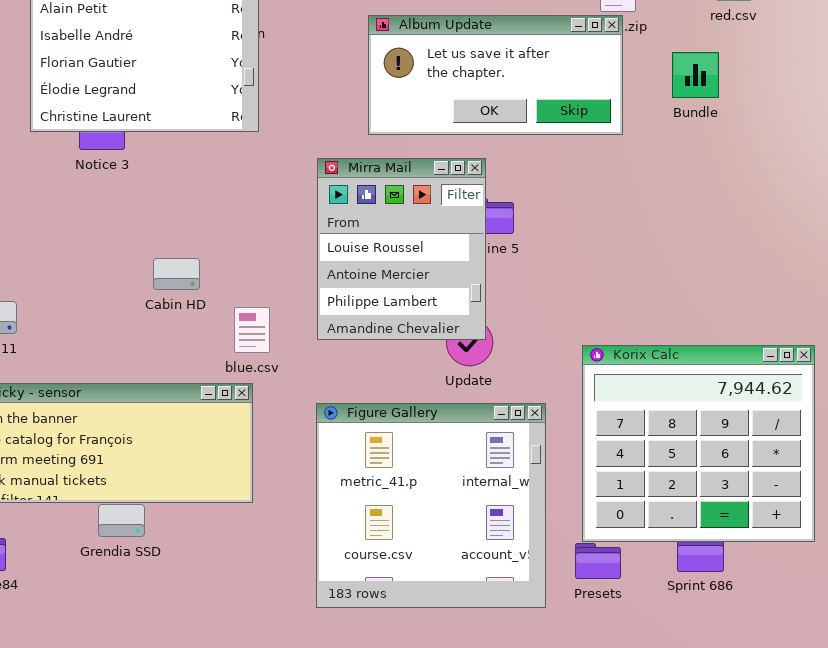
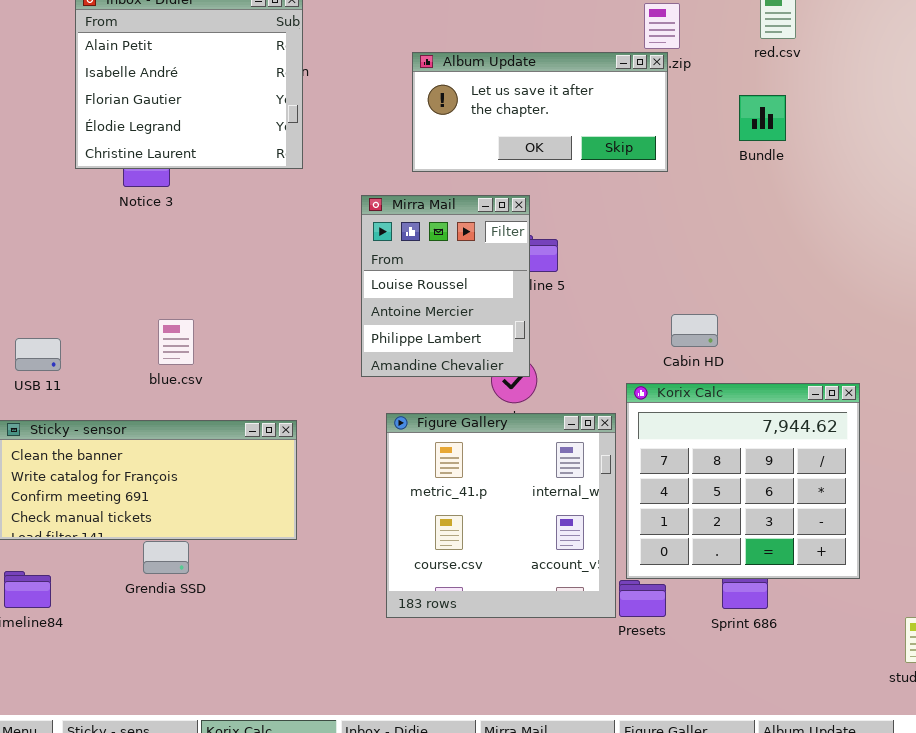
Bundle: [672,52,719,98] -> [739,95,786,141], moved
Cabin HD: [153,258,200,290] -> [671,314,718,347], moved
blue.csv: [234,307,270,353] -> [158,319,194,365], moved
Figure Gallery: [316,403,546,608] -> [386,413,616,618], moved

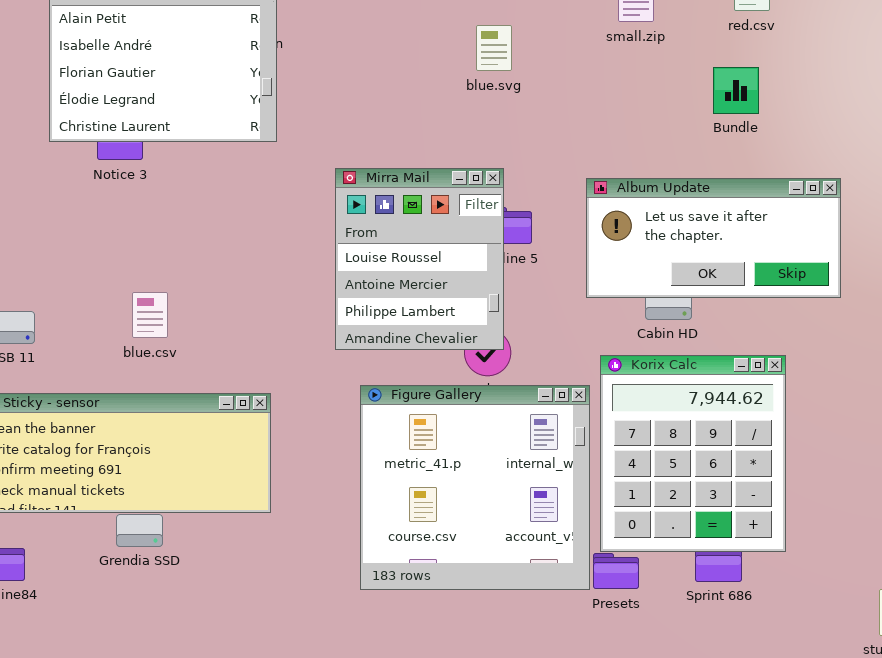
Album Update: [412,52,668,172] -> [586,178,841,298], moved
Korix Calc: [626,383,860,579] -> [600,355,786,552], resized

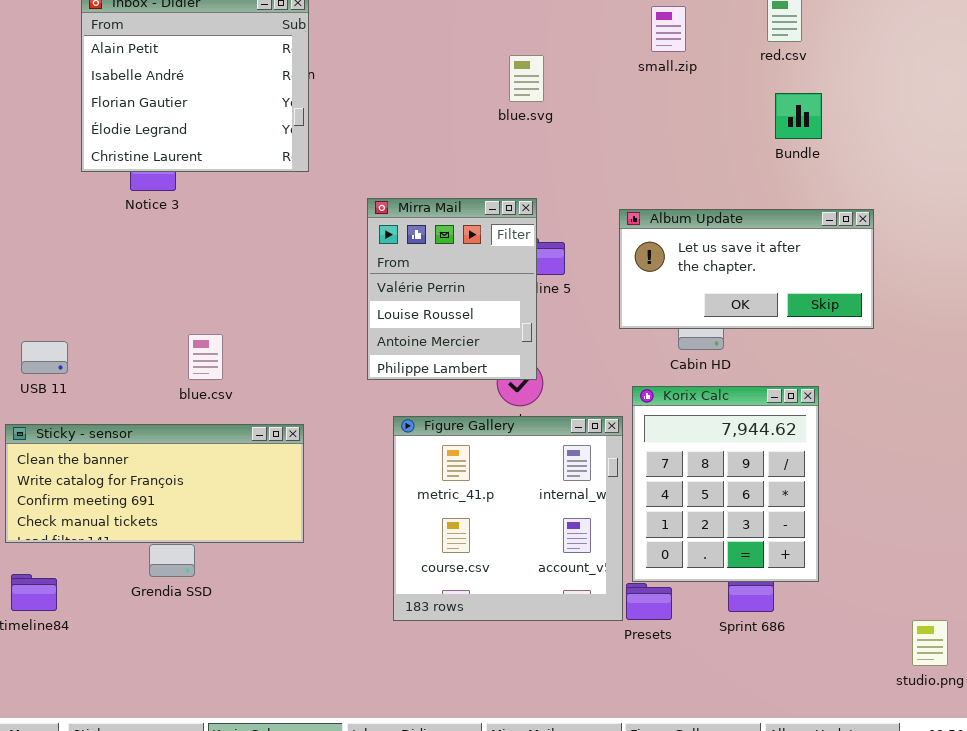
Bundle: [713,67,759,114] -> [775,93,822,139], moved
Mirra Mail: [335,168,504,350] -> [367,198,537,380], scrolled up 1 row
blue.csv: [132,292,168,338] -> [188,334,223,380], moved

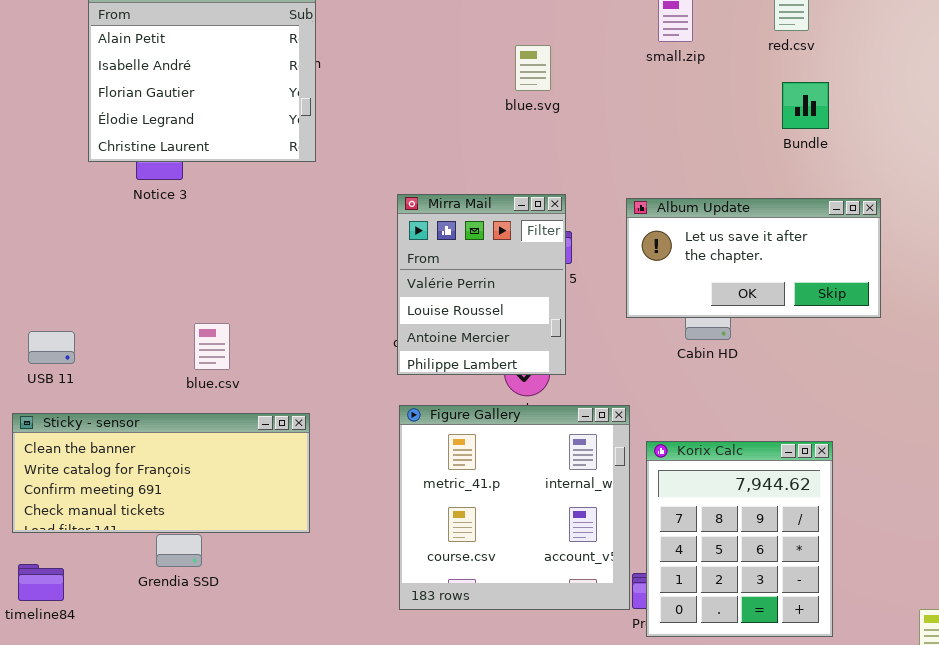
Mirra Mail: [367,198,537,380] -> [397,194,566,375], moved
Korix Calc: [632,386,819,582] -> [646,441,833,637], moved

